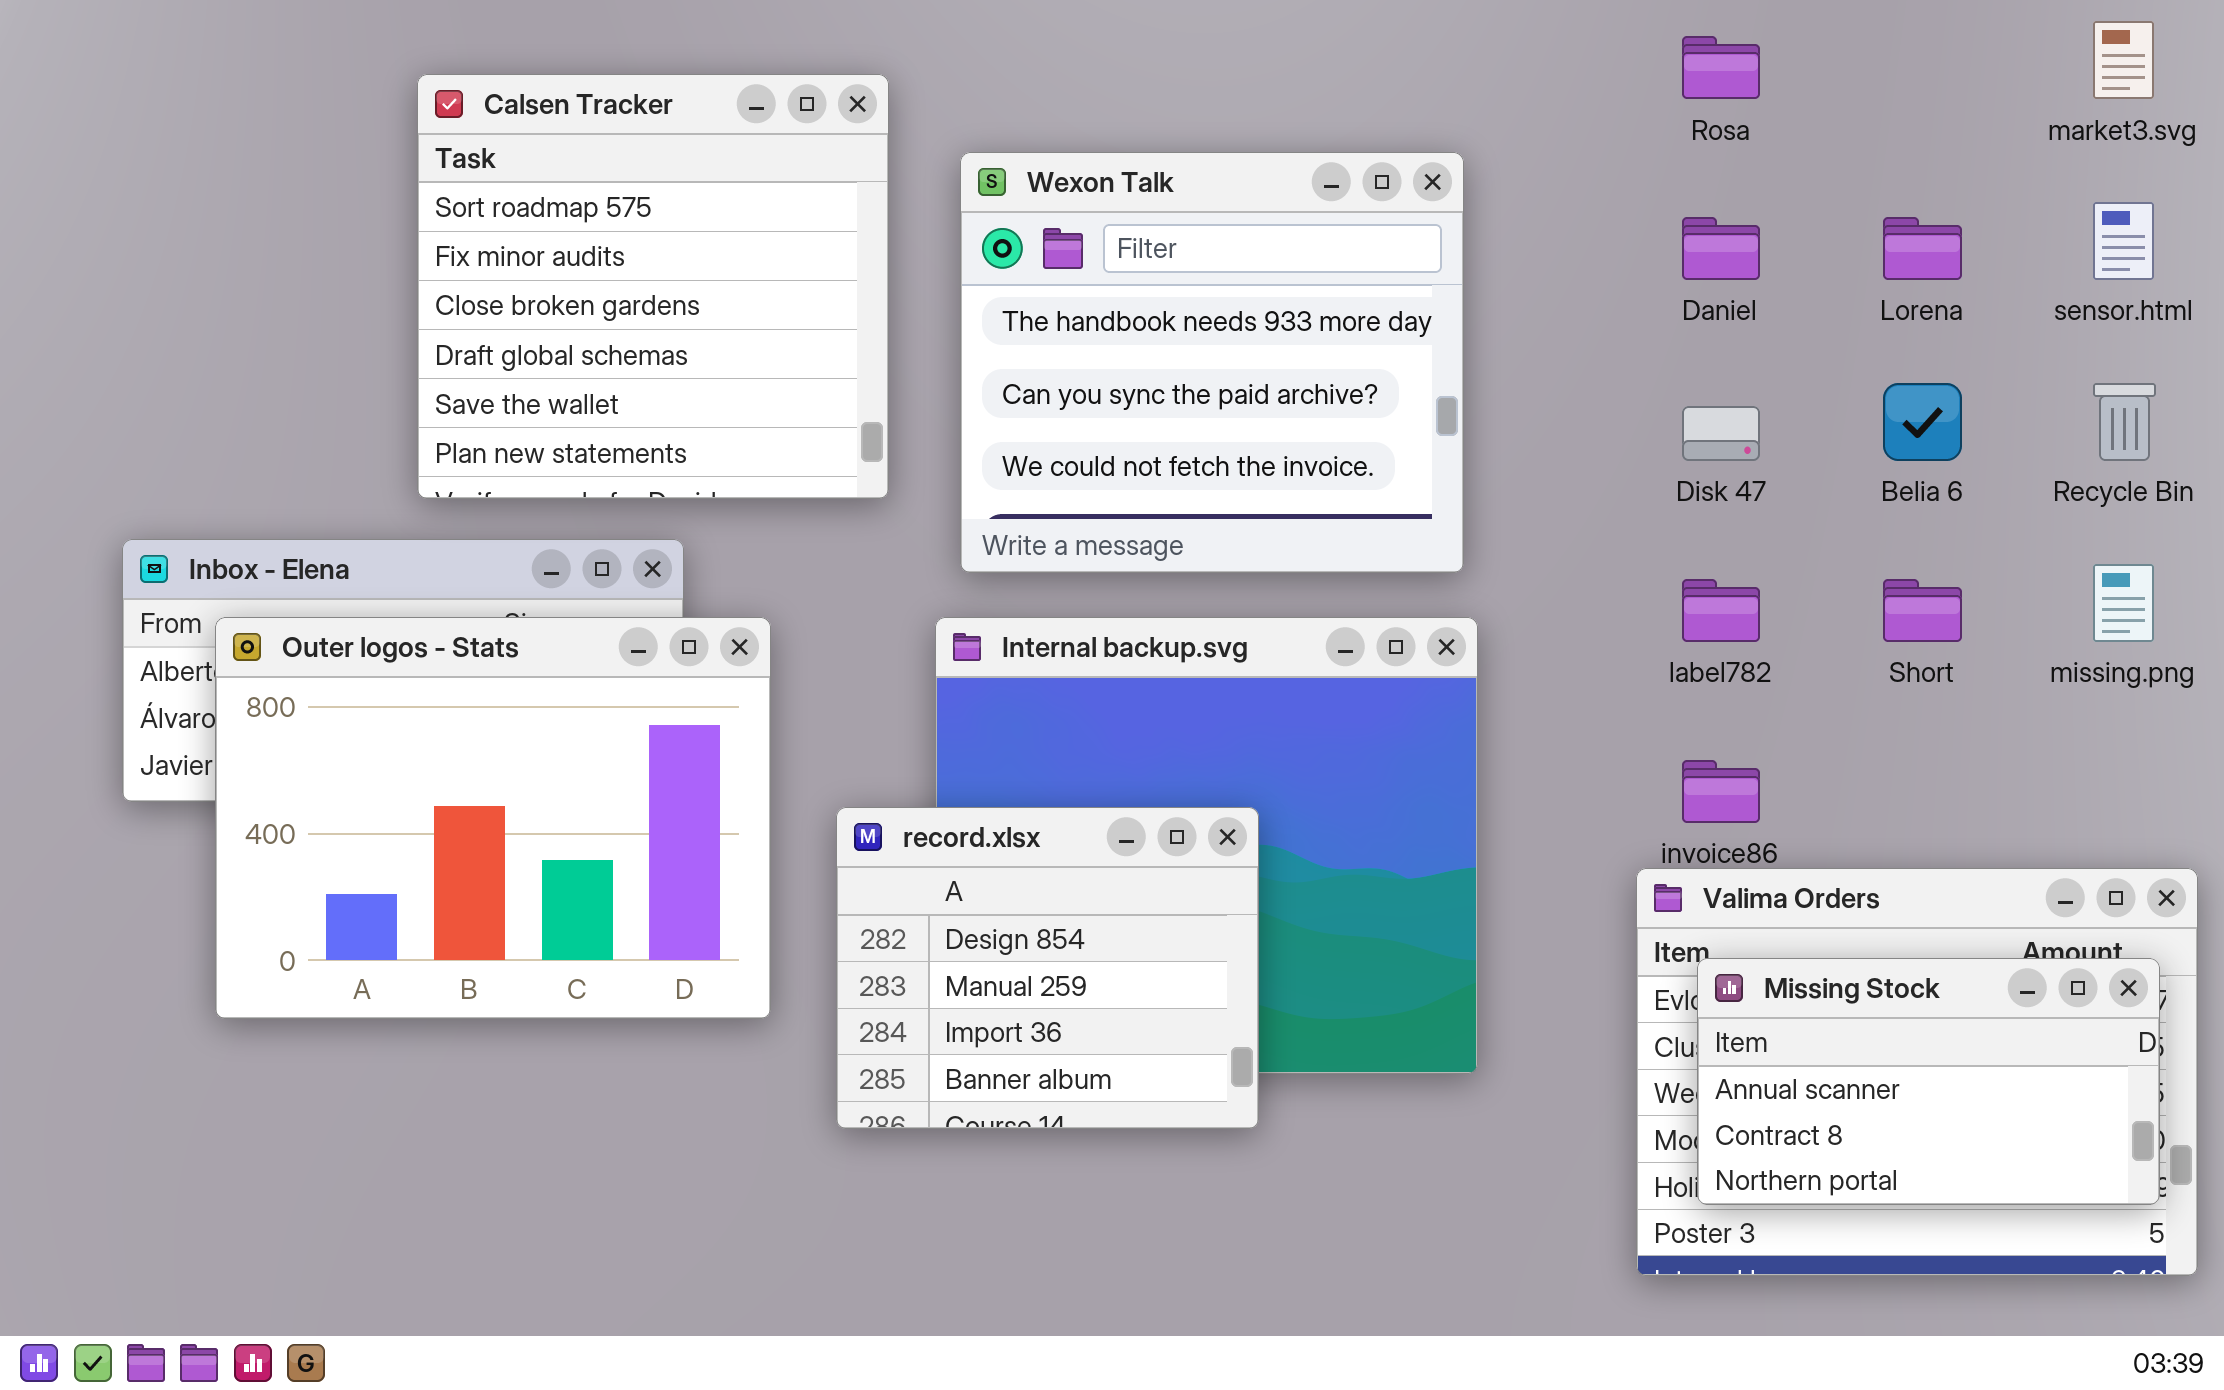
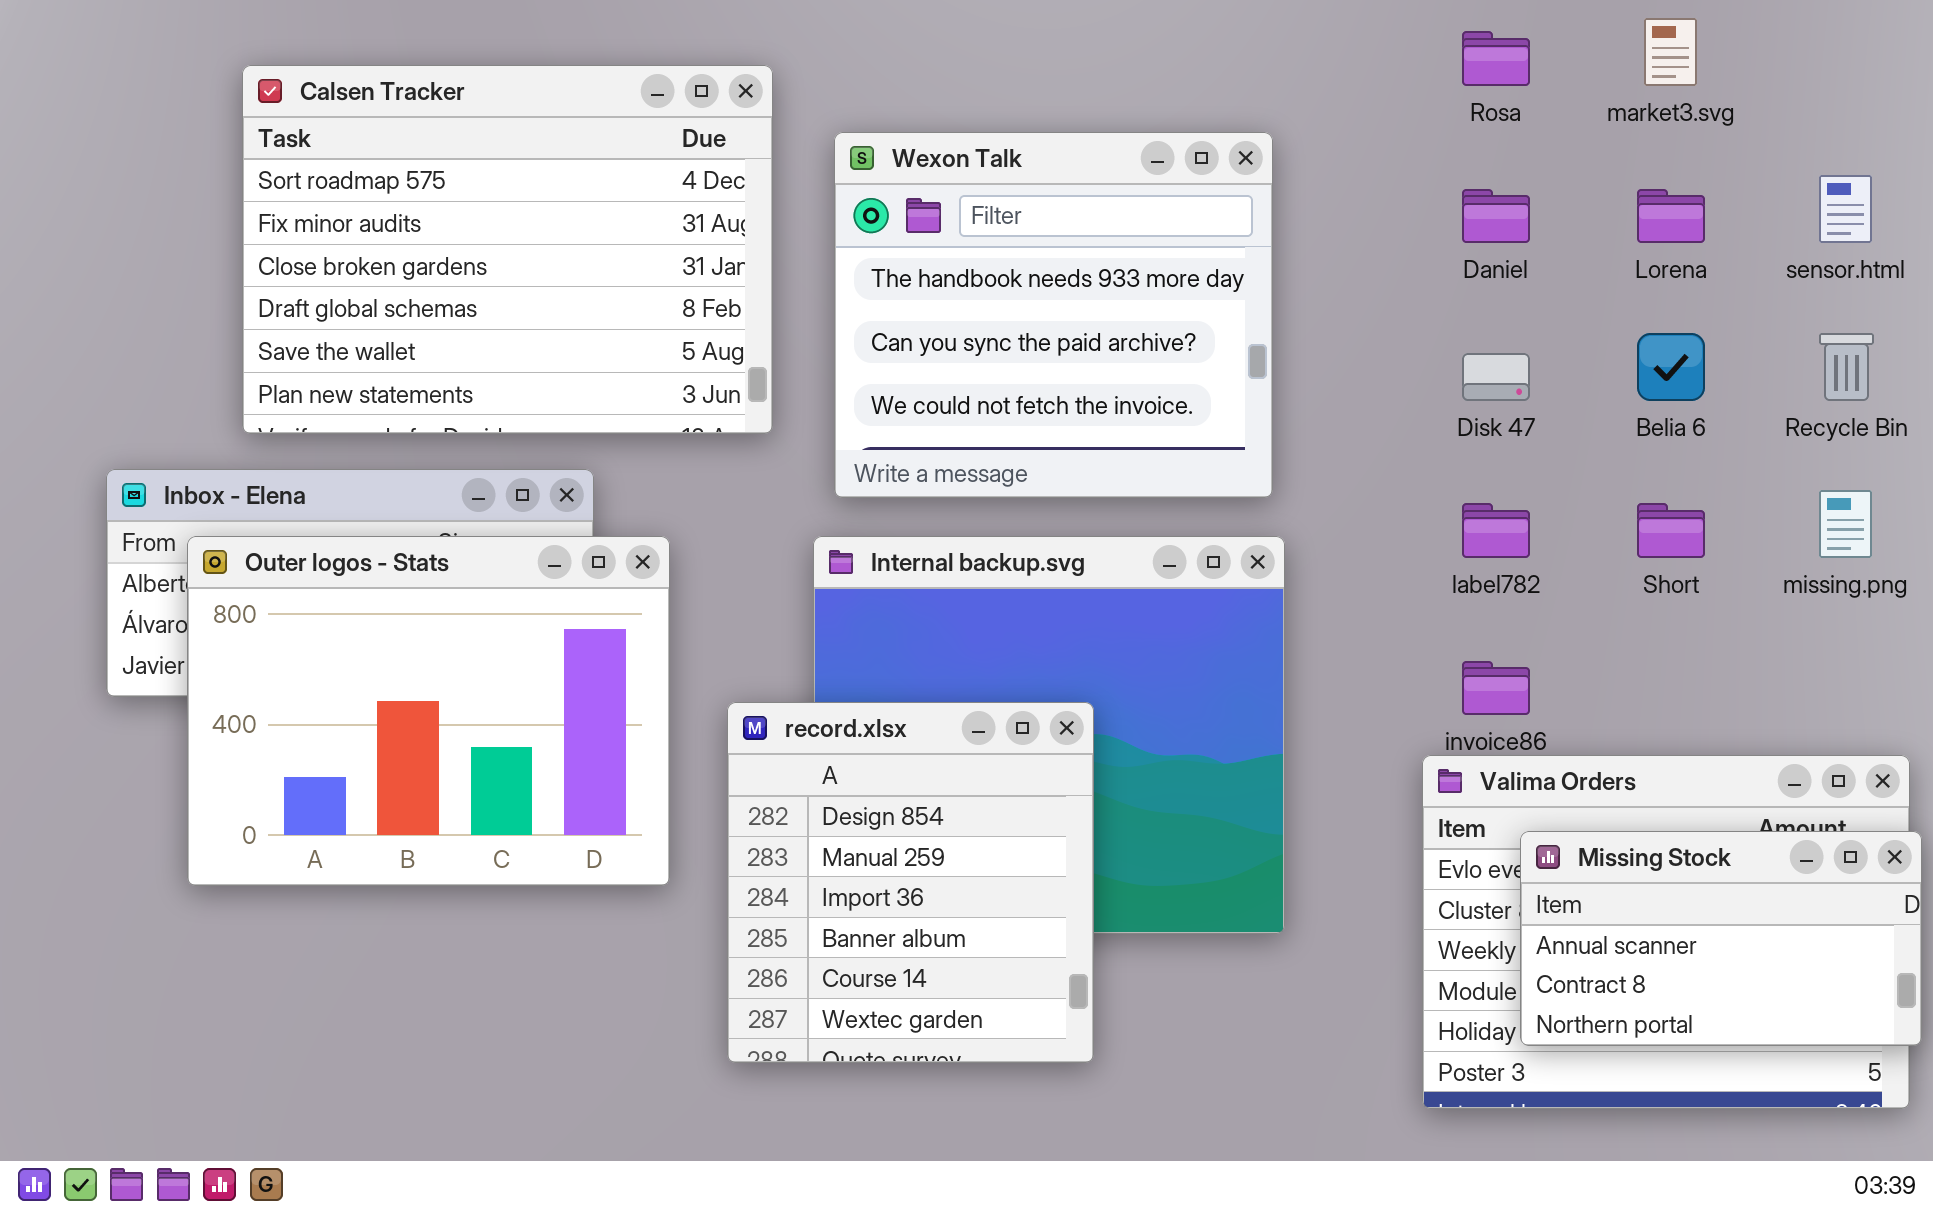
market3.svg: [2093,21,2154,99] -> [1644,18,1697,86], moved
Calsen Tracker: [417,74,889,499] -> [242,65,773,434], resized
record.xlsx: [836,807,1259,1129] -> [727,702,1094,1063], resized
Missing Stock: [1697,958,2160,1205] -> [1520,831,1922,1046], moved

